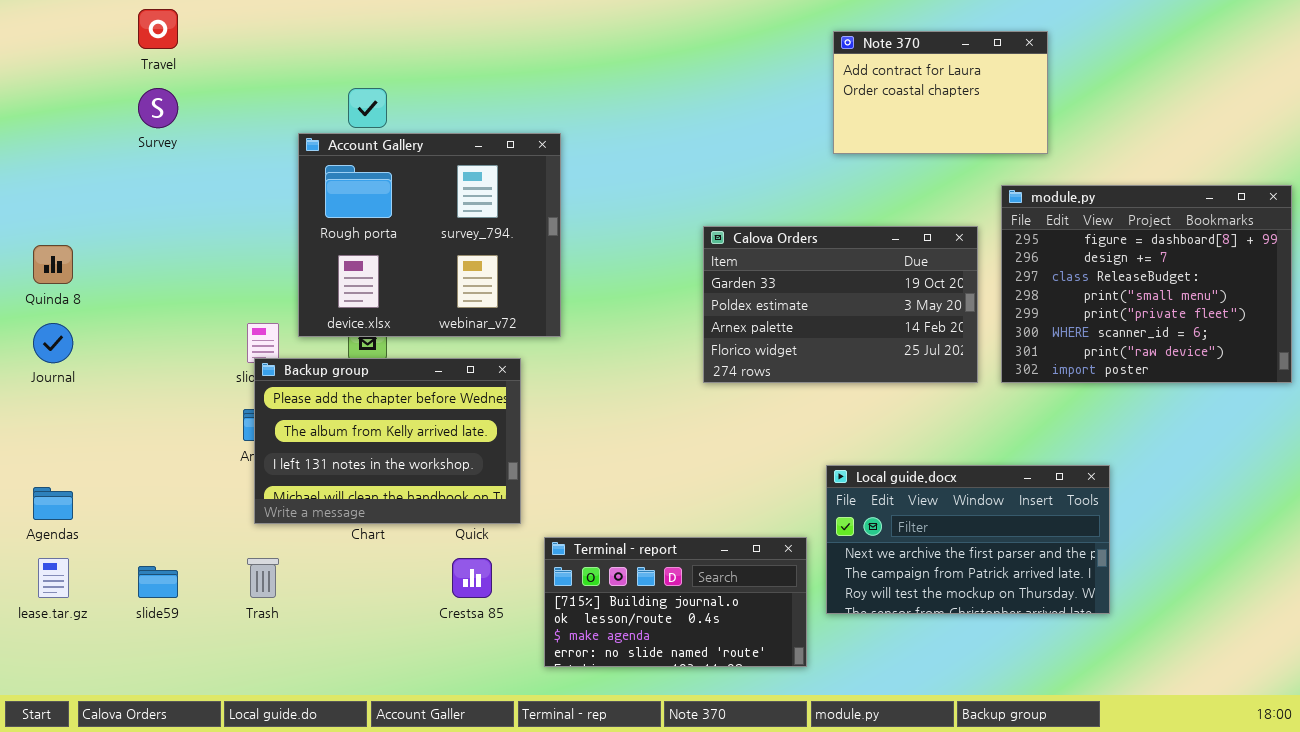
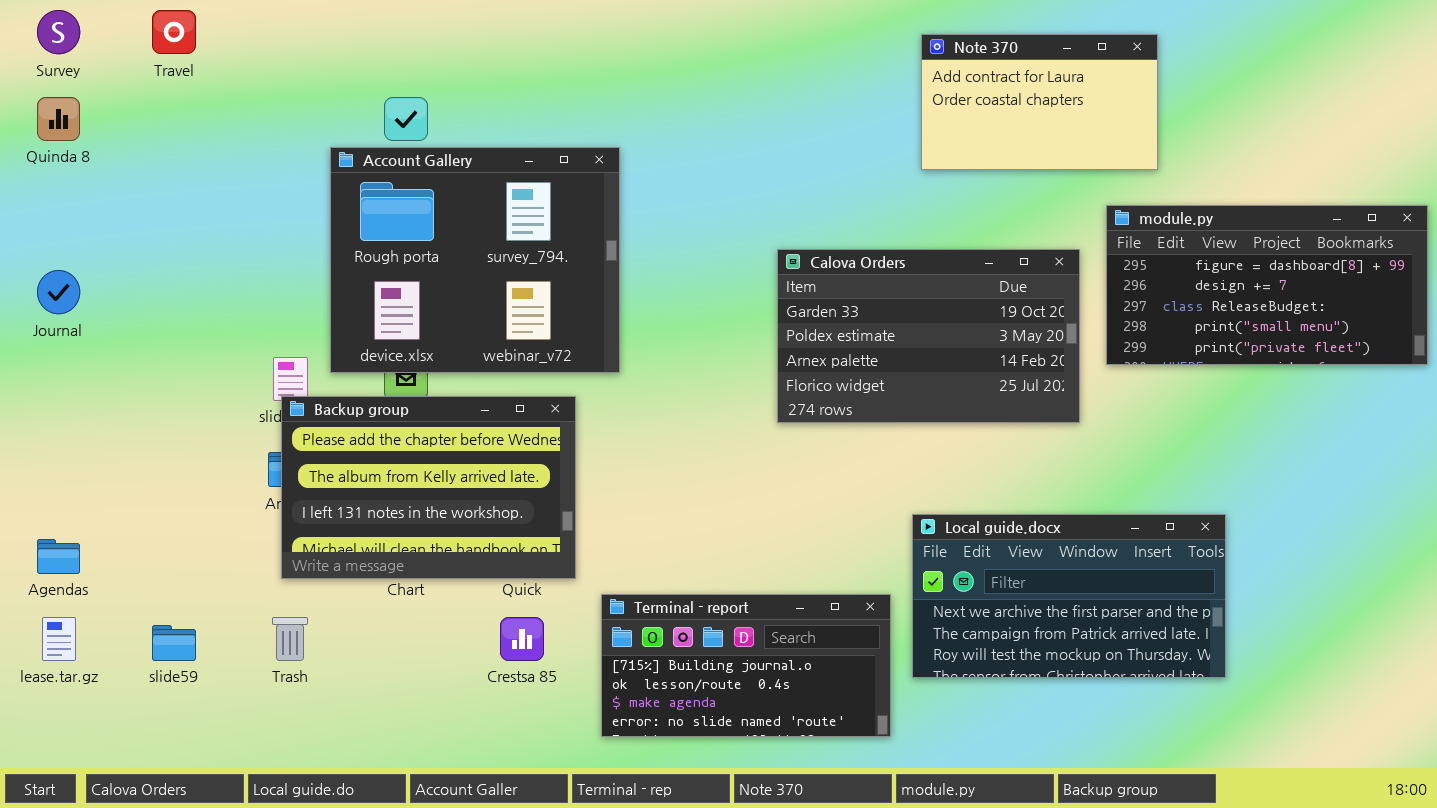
Survey: [138,88,178,128] -> [37,10,80,54], moved
module.py: [1001,185,1292,383] -> [1106,205,1428,365], resized
Quinda 8: [33,245,73,284] -> [37,97,80,141], moved
Journal: [33,323,73,363] -> [37,270,80,314], moved

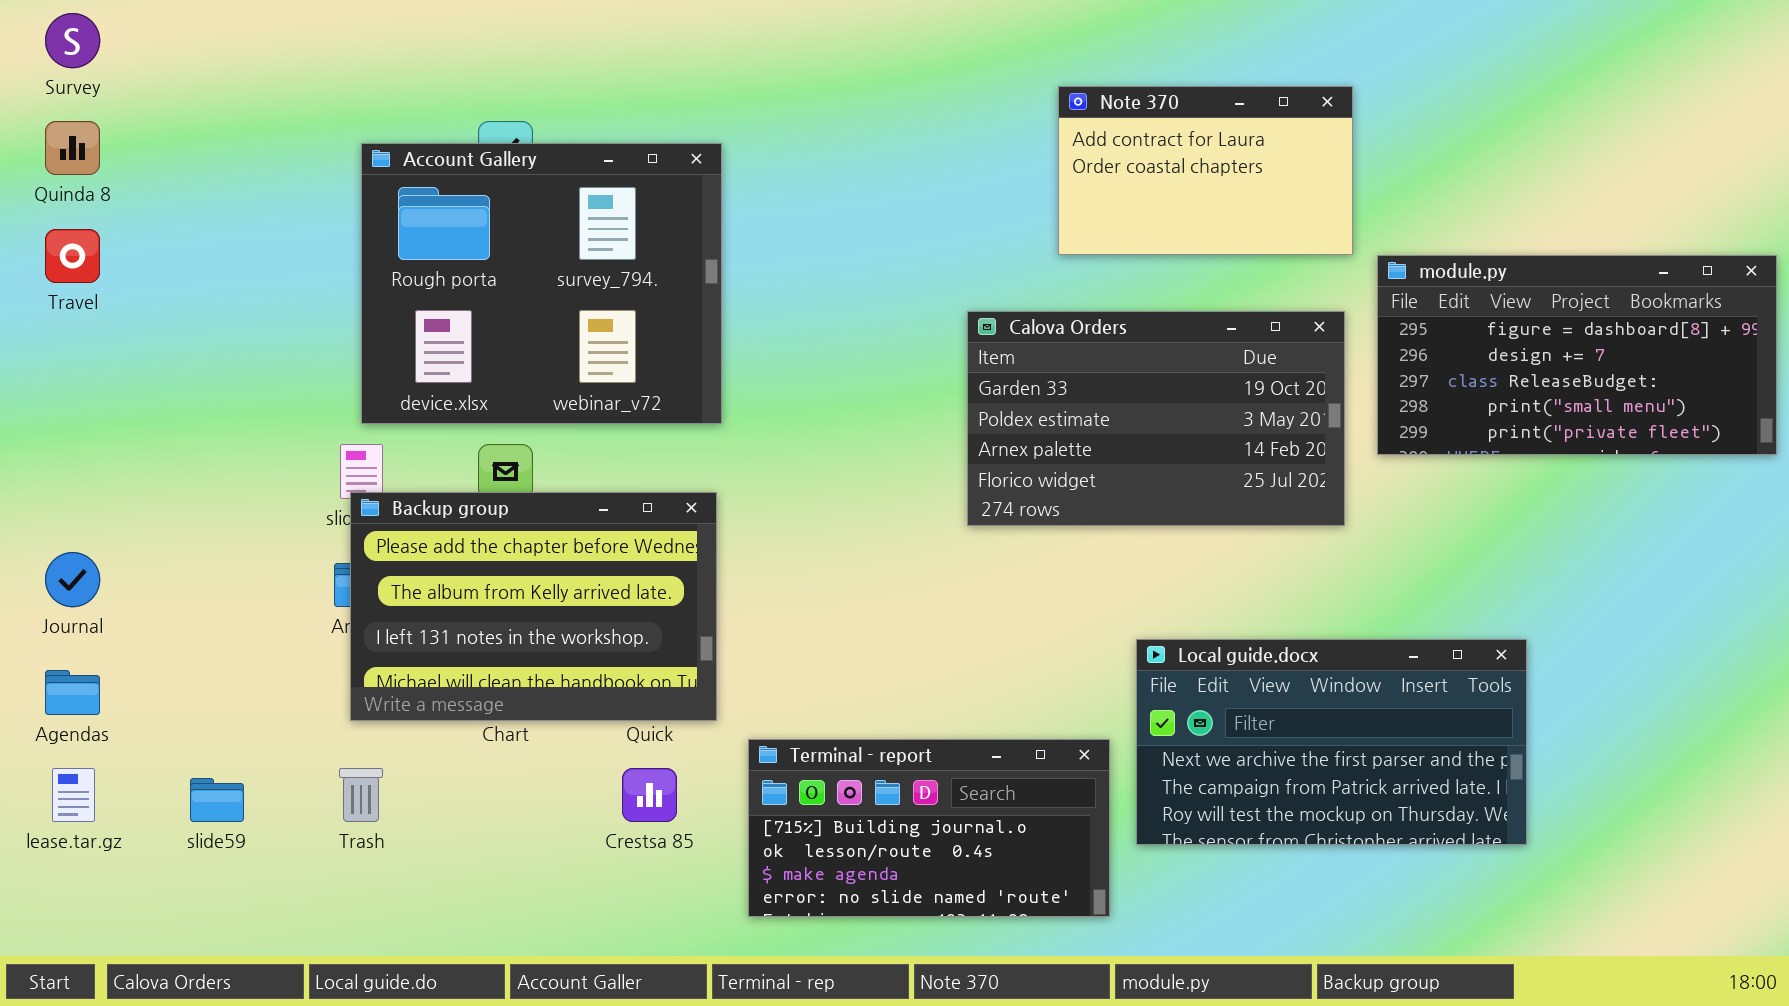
Travel: [152,10,196,54] -> [45,229,100,283], moved
Note 370: [921,34,1158,170] -> [1058,86,1353,255], moved
Account Gallery: [330,147,620,373] -> [361,143,722,424], moved
Journal: [37,270,80,314] -> [45,552,100,607], moved

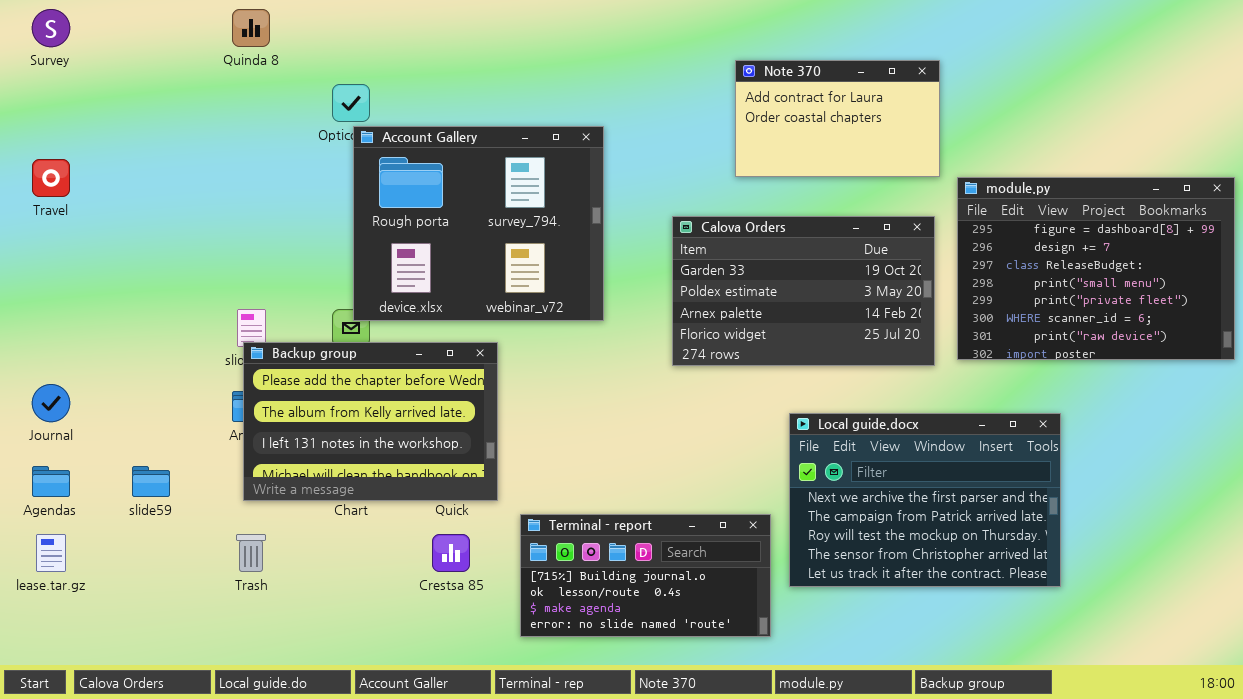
Quinda 8: [45,121,100,175] -> [232,9,270,47], moved
Account Gallery: [361,143,722,424] -> [353,126,604,321], moved
module.py: [1377,255,1777,455] -> [957,177,1235,360], resized
Local guide.docx: [1136,639,1527,845] -> [789,413,1061,587], resized
slide59: [190,778,244,822] -> [132,466,170,497], moved

